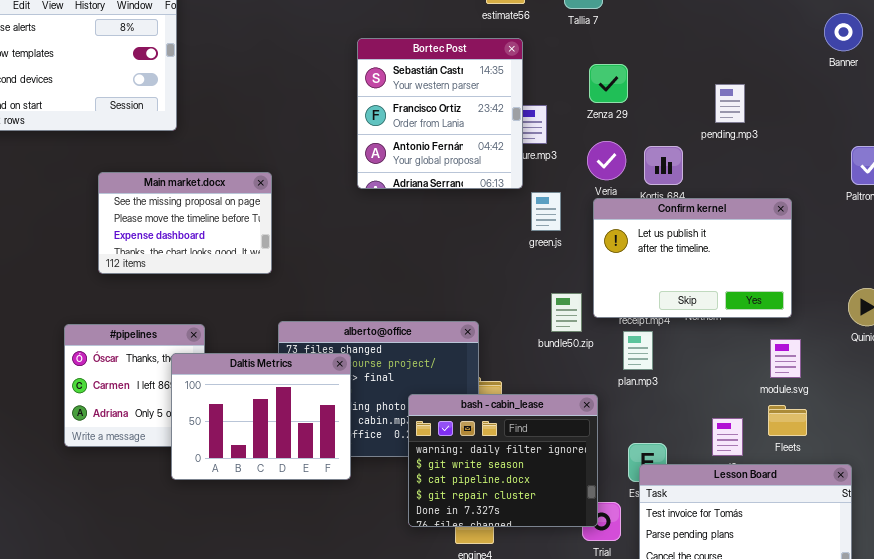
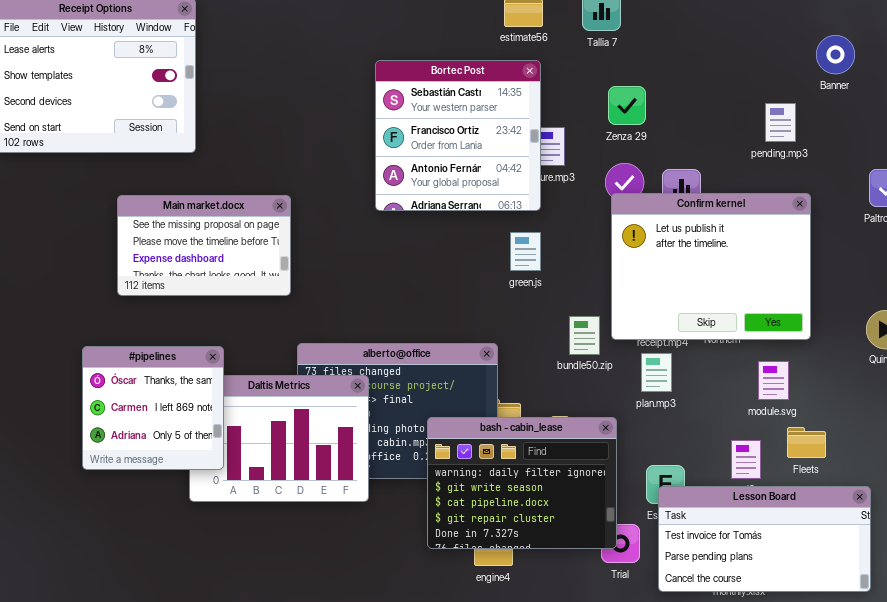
Banner: [824,13,863,51] -> [816,35,855,74], moved
pending.mp3: [715,84,745,123] -> [765,103,796,142], moved
green.js: [531,192,561,231] -> [510,232,541,271], moved
Confirm kernel: [593,198,792,318] -> [611,193,811,340], resized
#pipelines: [64,324,205,447] -> [82,346,224,470], raised
module.svg: [770,339,801,378] -> [758,361,789,400], moved

